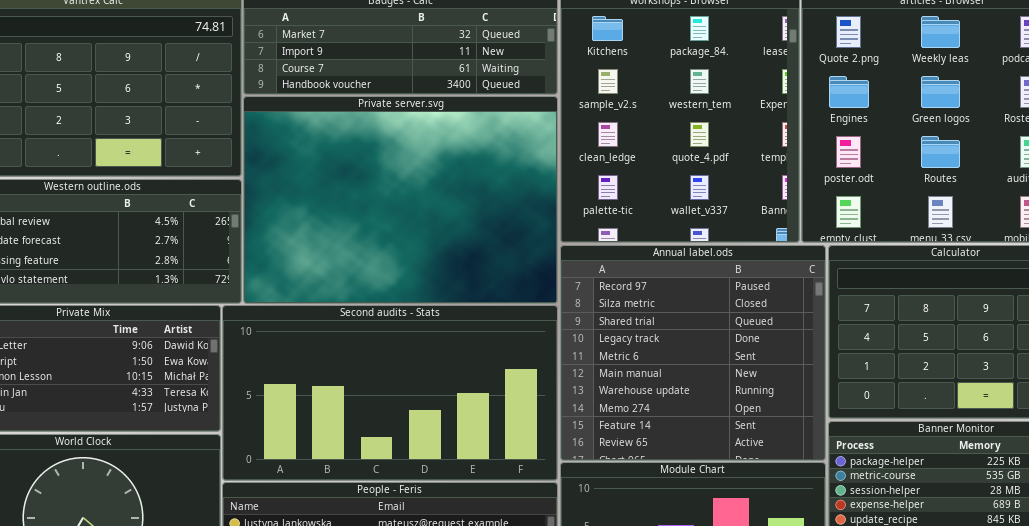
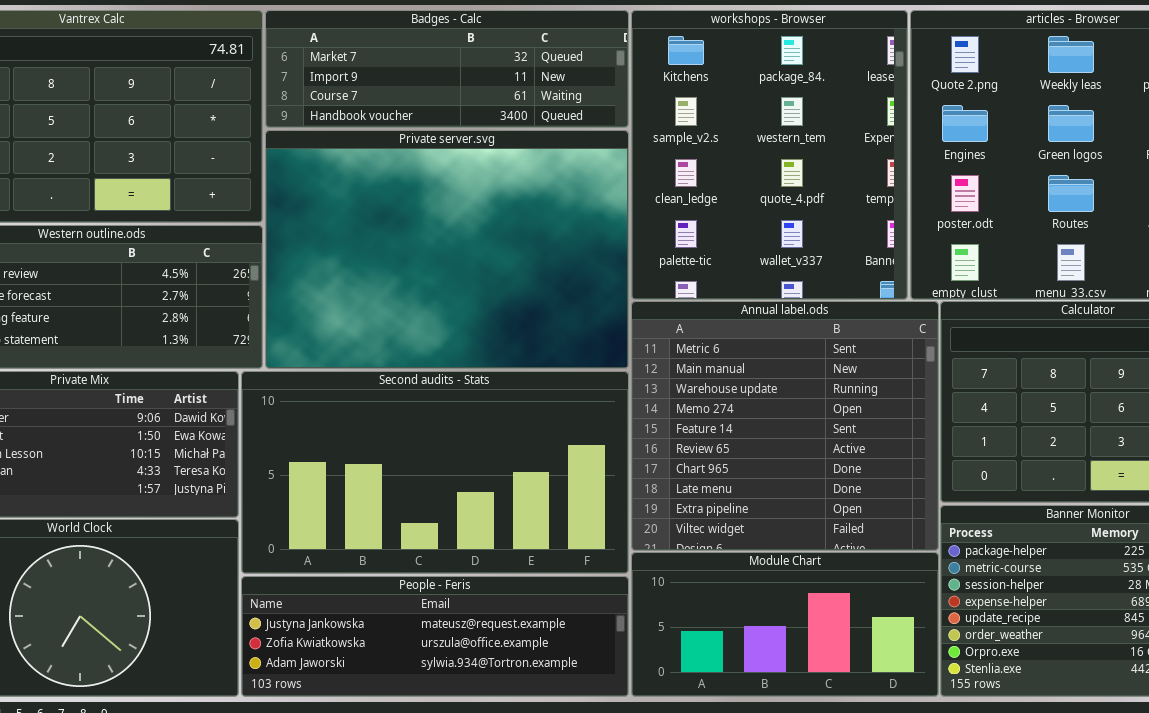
Annual label.ods: [560,245,826,461] -> [631,301,939,551], scrolled down 4 rows

